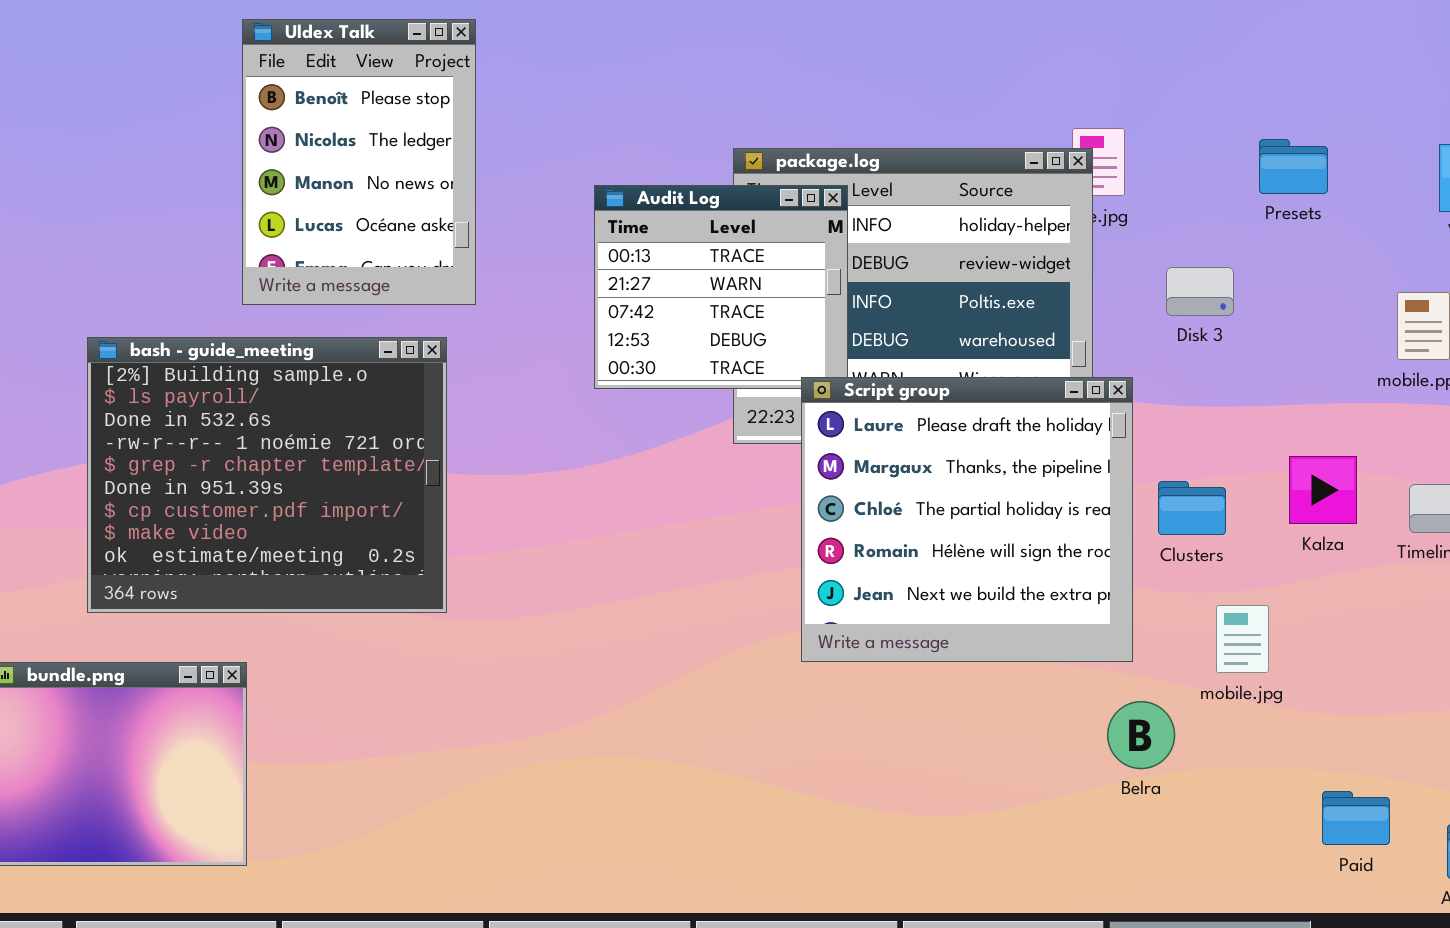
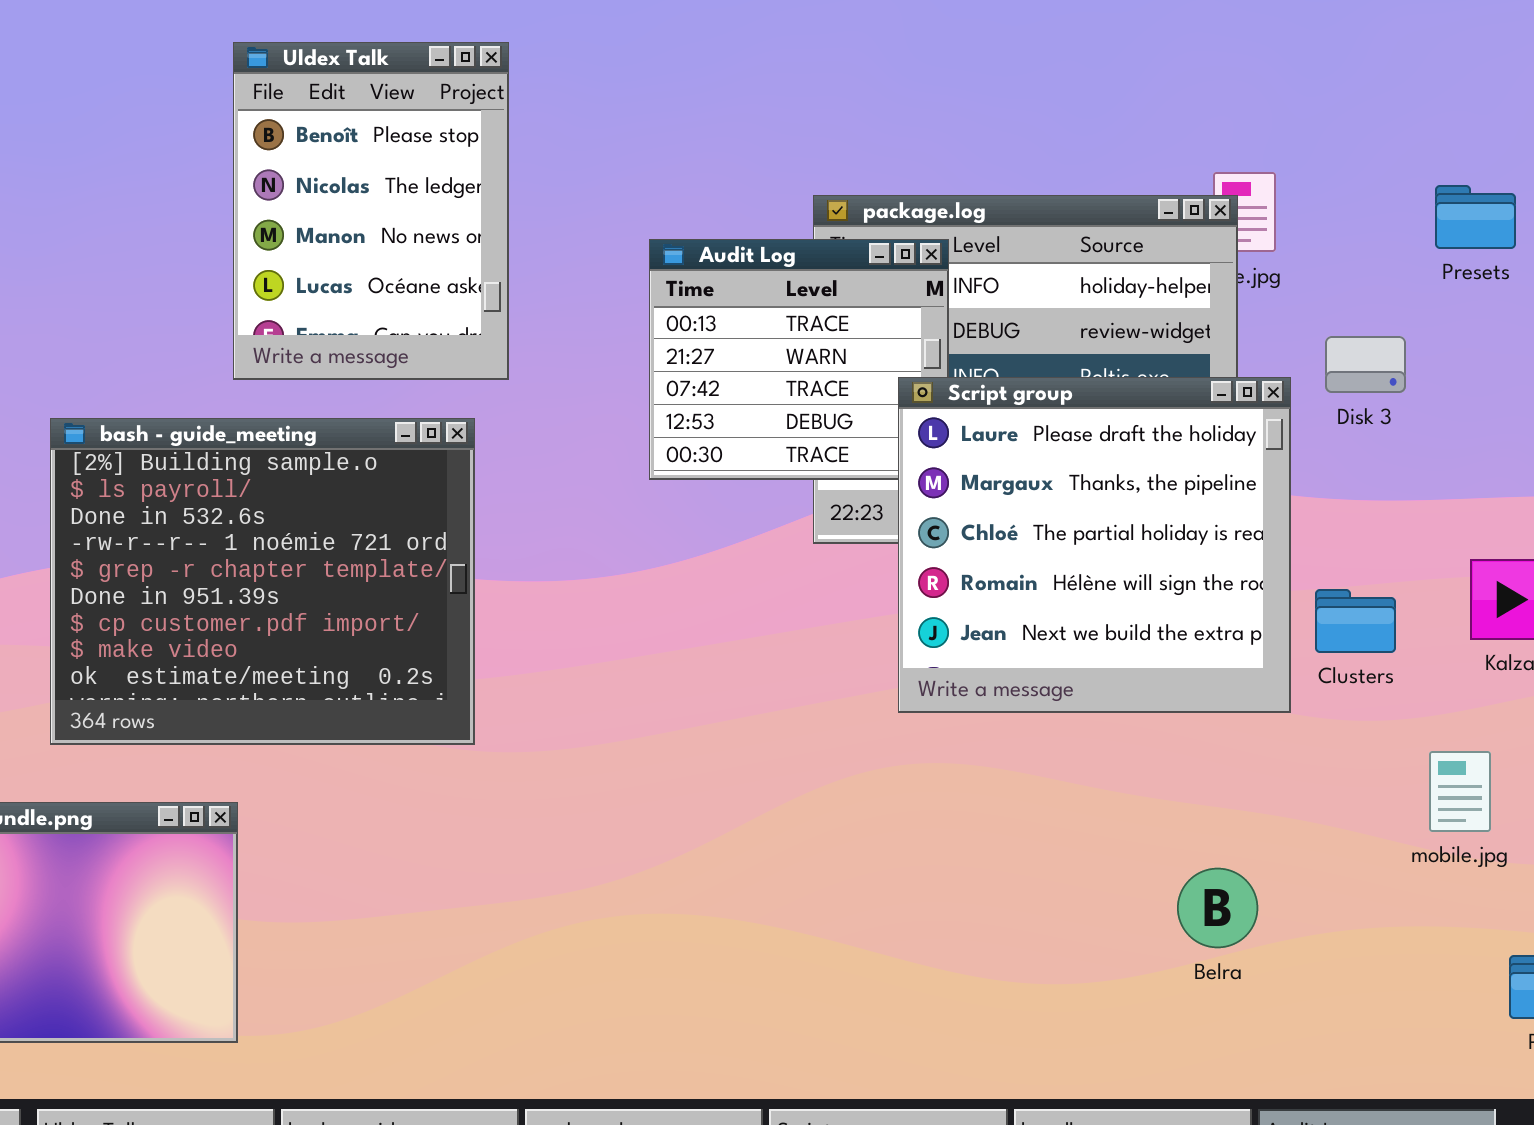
Script group: [801,377,1133,662] -> [898,377,1291,713], moved
mobile.jpg: [1216,605,1269,673] -> [1429,751,1491,832], moved
Belra: [1107,701,1175,769] -> [1177,868,1258,948], moved

